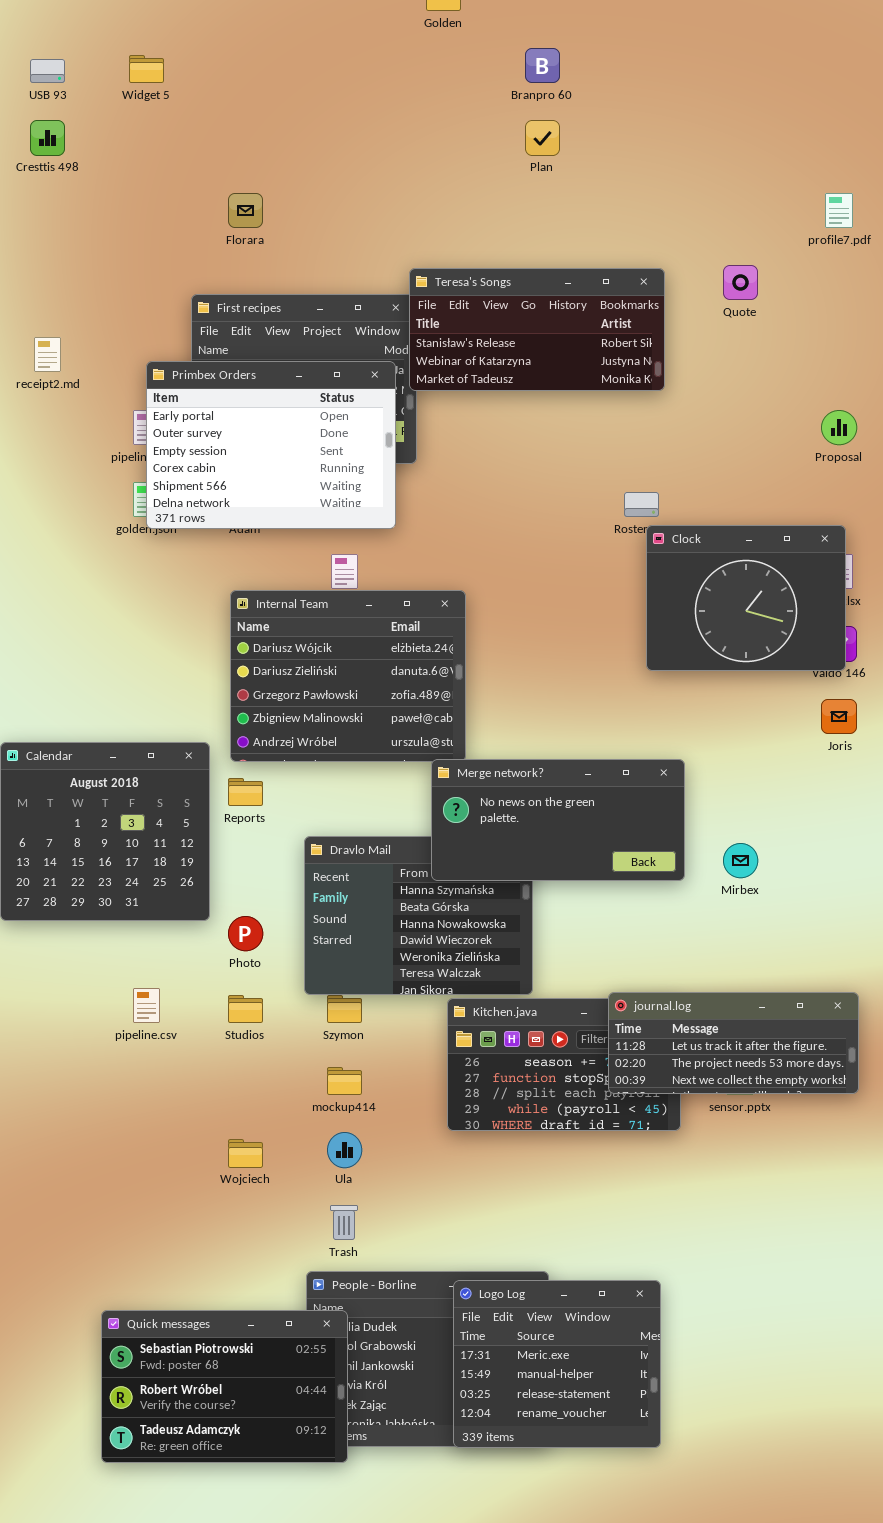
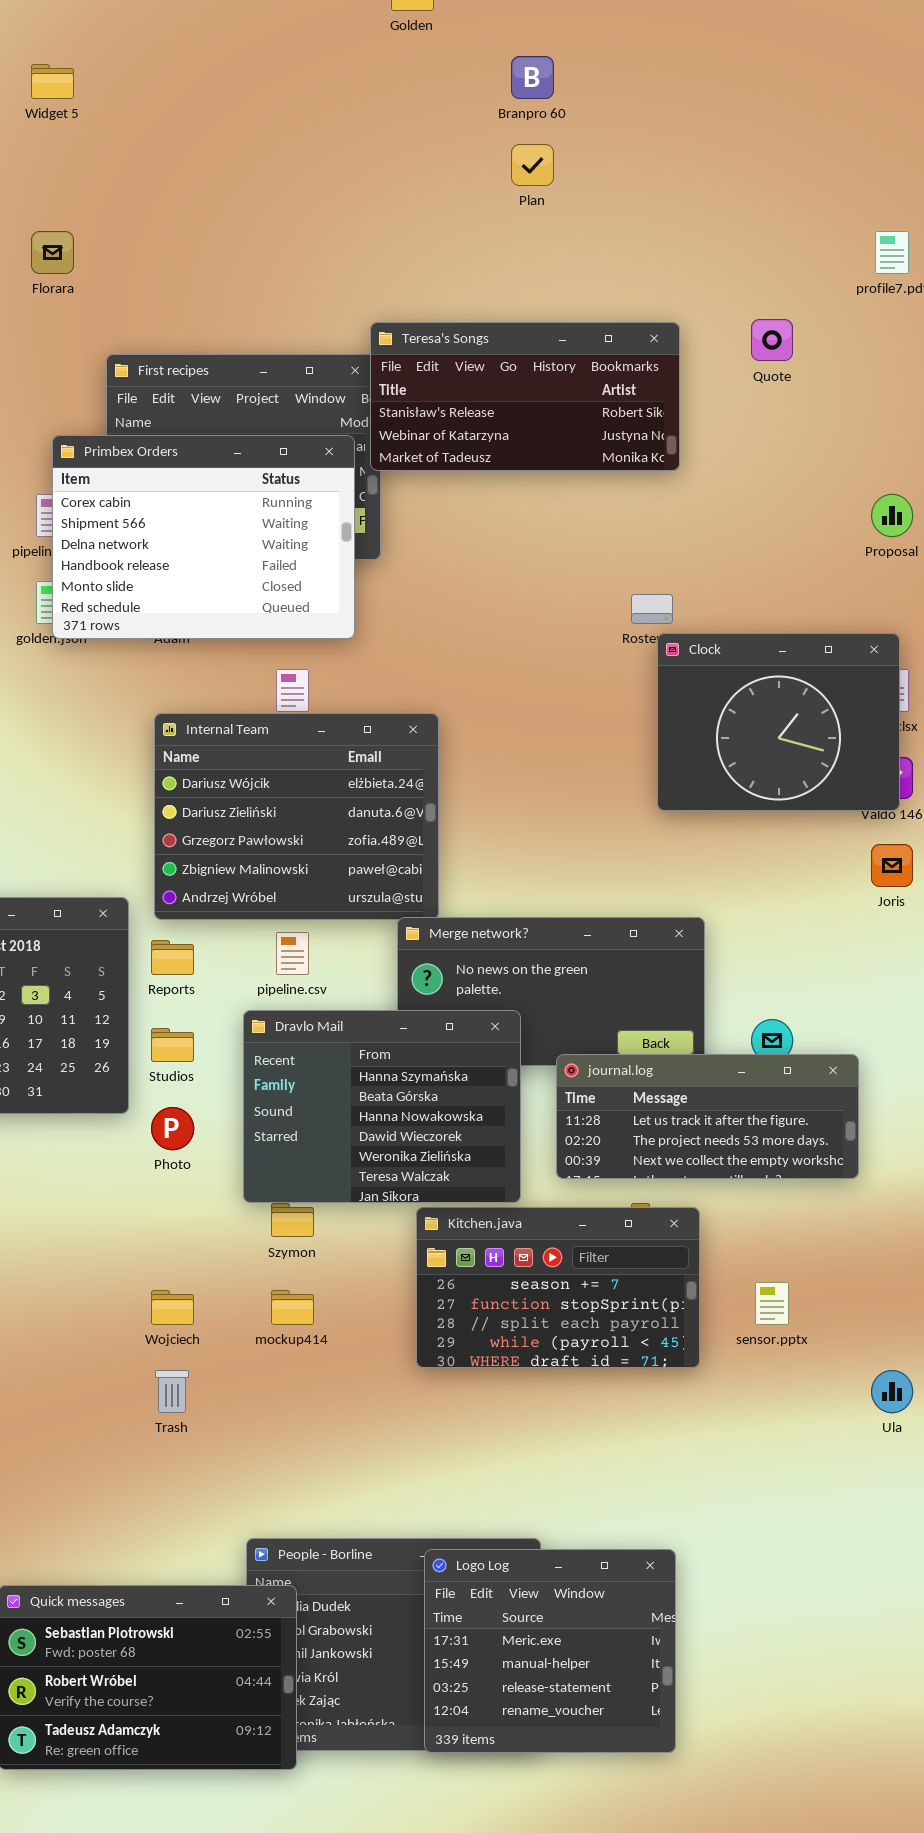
Florara: [228,193,263,228] -> [31,231,74,274], moved
Primbex Orders: [146,361,396,529] -> [52,435,355,639], scrolled down 3 rows
Dravlo Mail: [304,836,533,995] -> [243,1010,521,1203], raised
pipeline.csv: [133,988,160,1023] -> [276,932,309,975], moved
journal.log: [608,992,859,1094] -> [556,1054,859,1179], moved
Studios: [228,995,263,1023] -> [151,1028,194,1062], moved
Ula: [327,1132,362,1168] -> [871,1370,913,1413], moved
Wojciech: [228,1139,263,1168] -> [151,1290,194,1325], moved
Trash: [330,1205,358,1240] -> [155,1370,189,1413], moved

